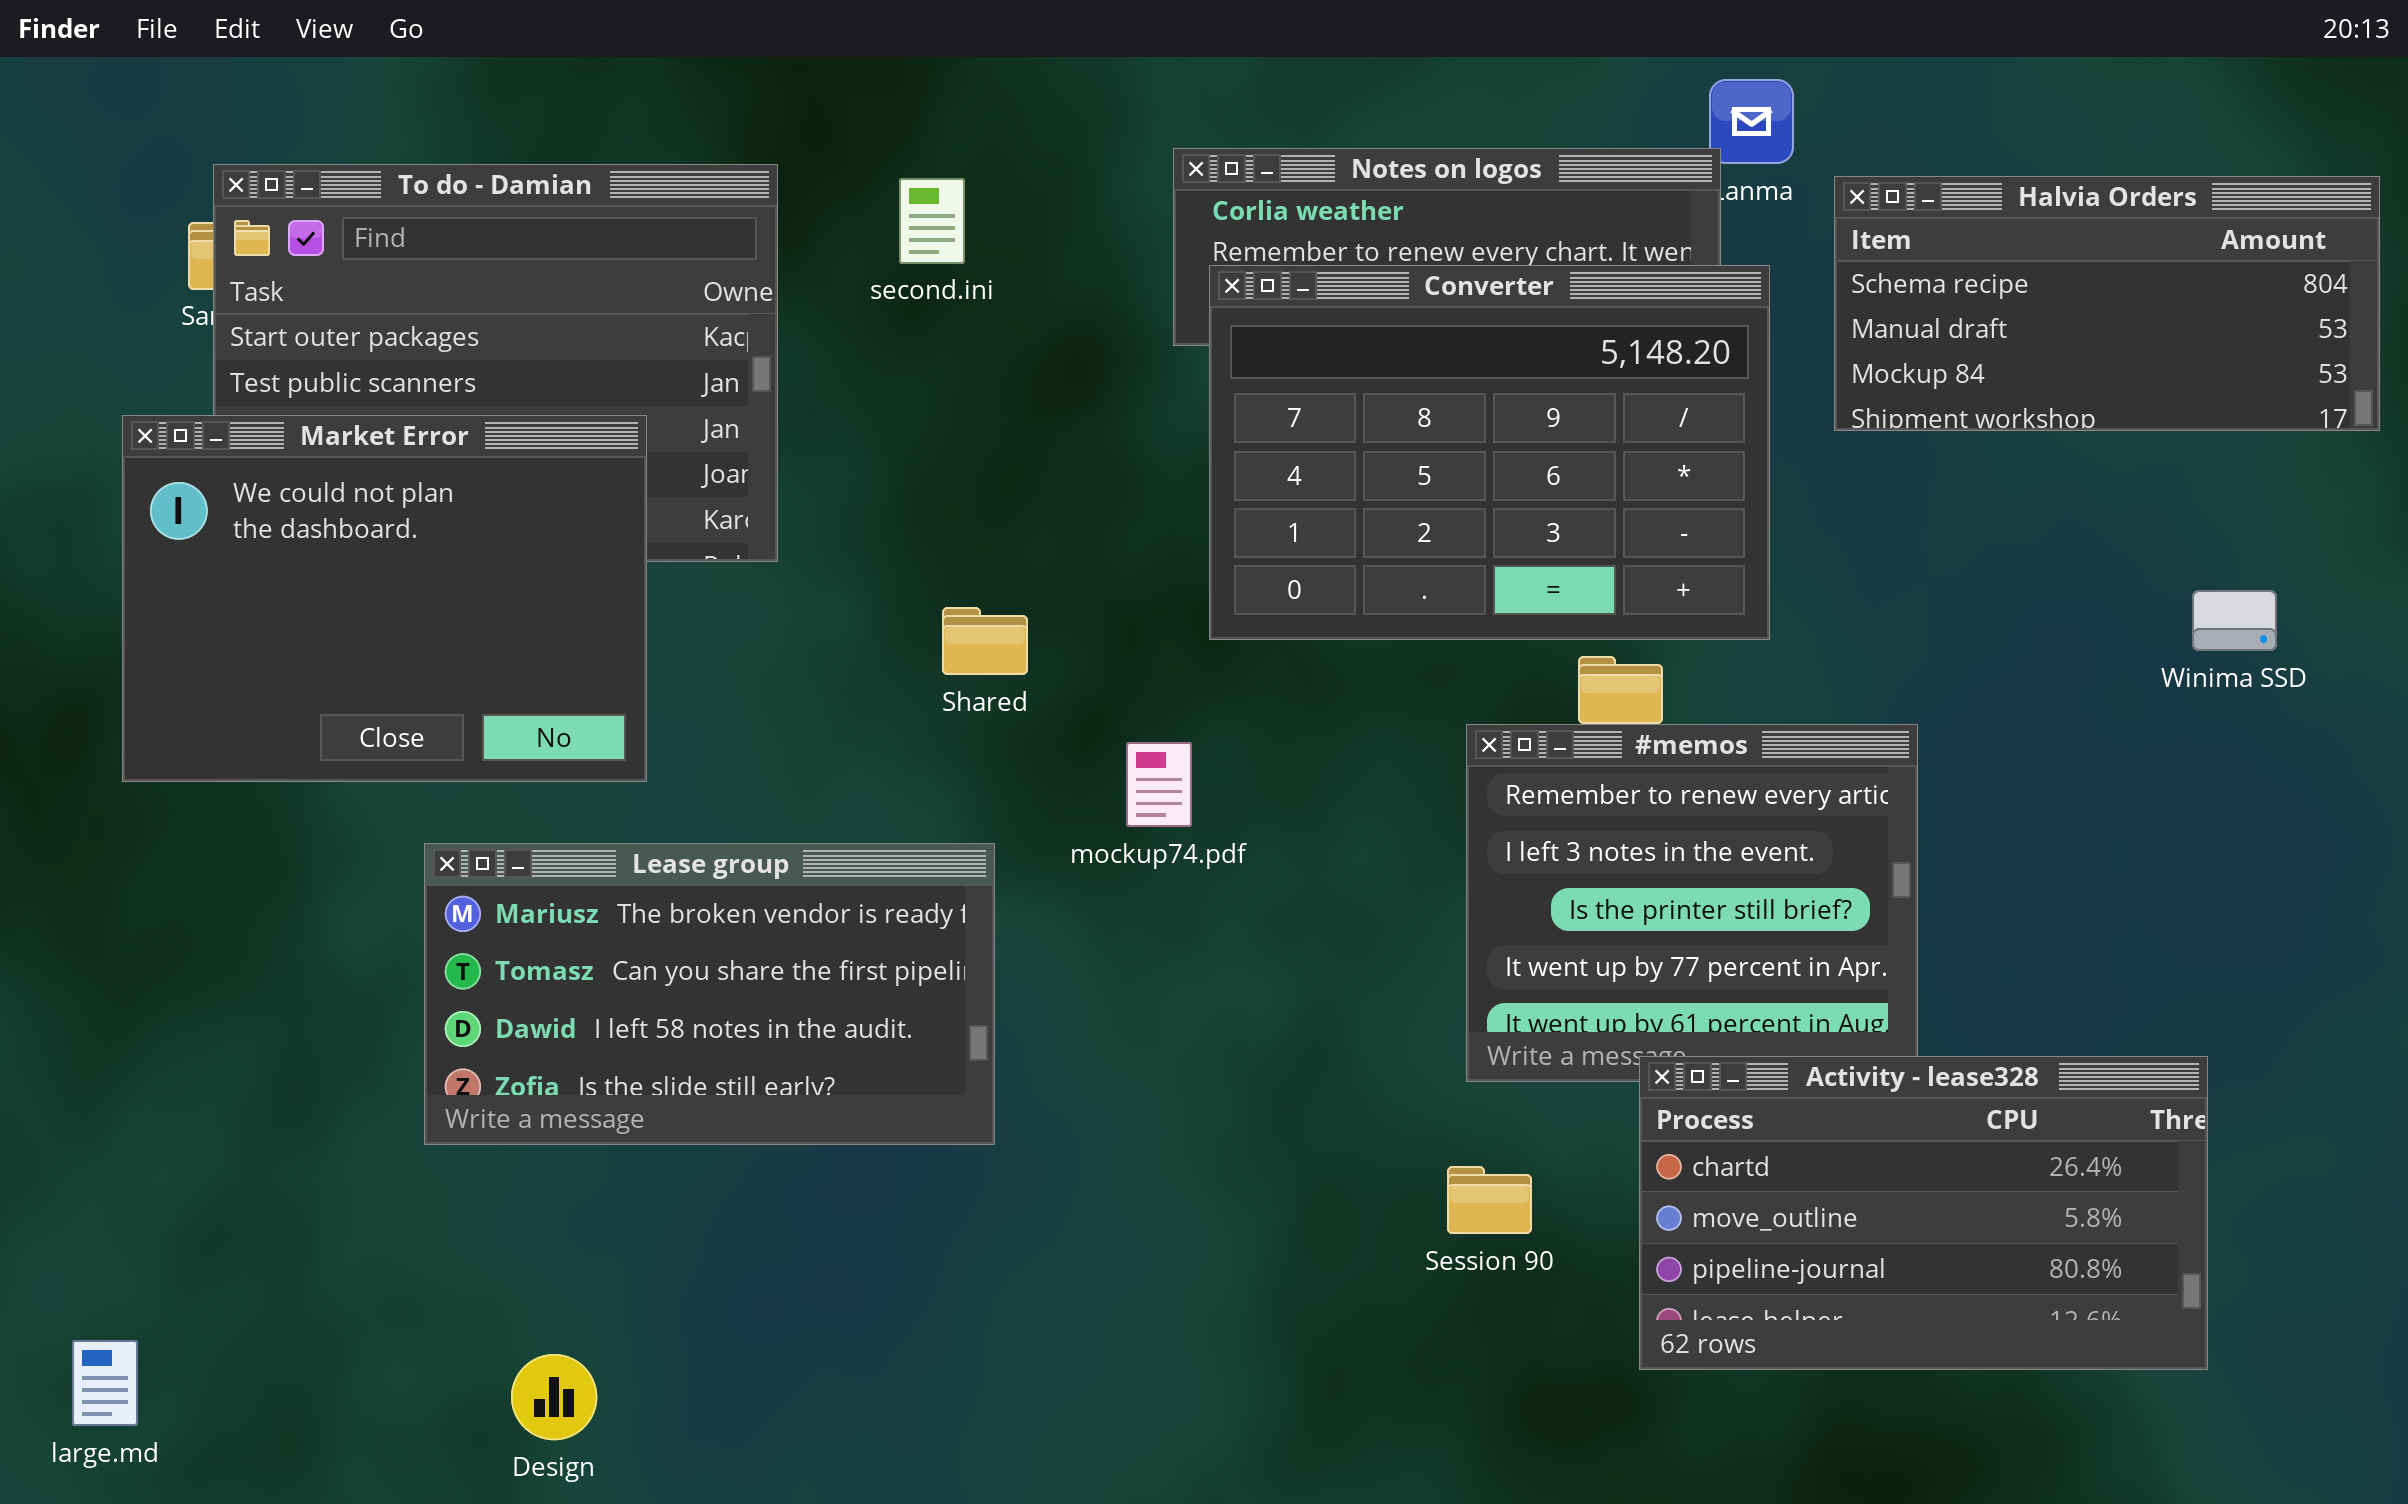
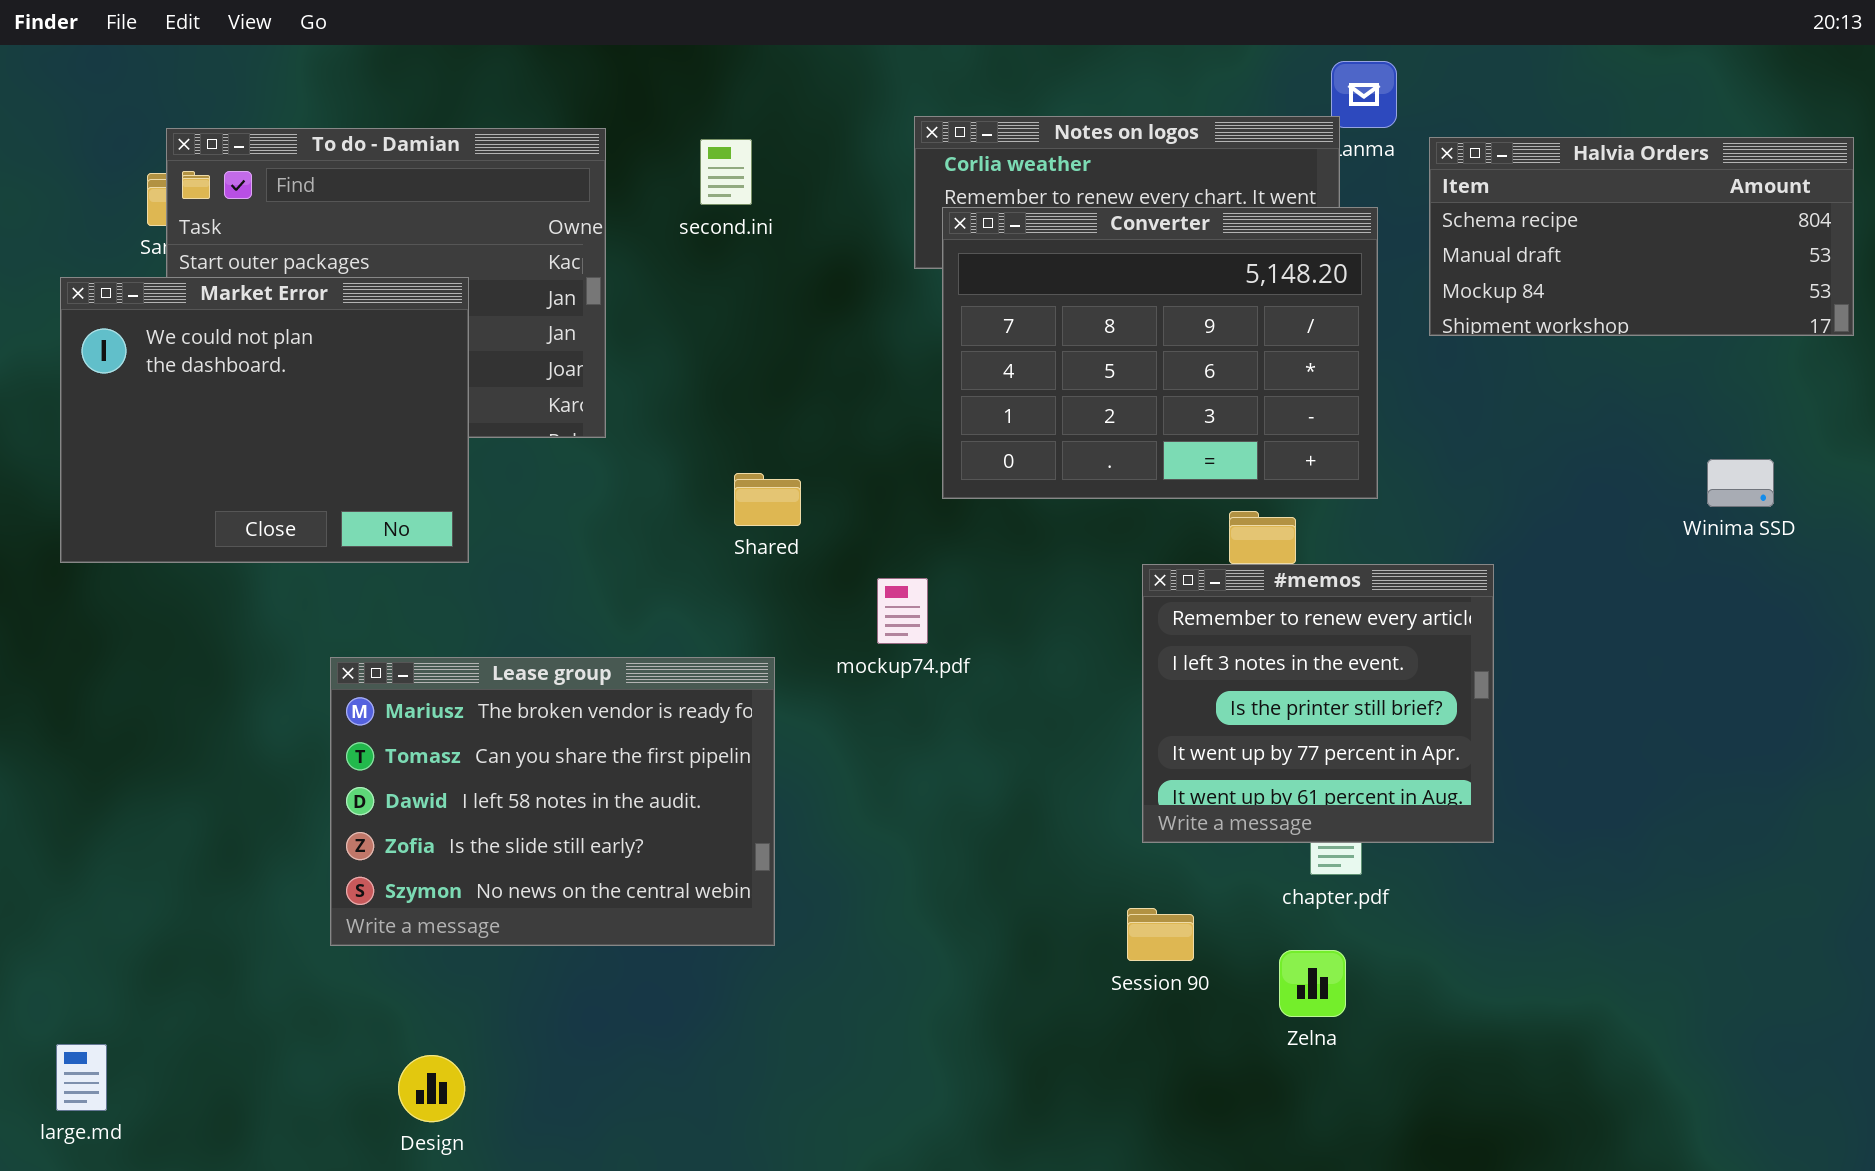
Market Error: [122,415,647,782] -> [60,277,469,563], moved
Lease group: [424,843,995,1145] -> [330,657,775,946], resized
Activity - lease328: [1639,1056,2208,1370] -> none, closed

